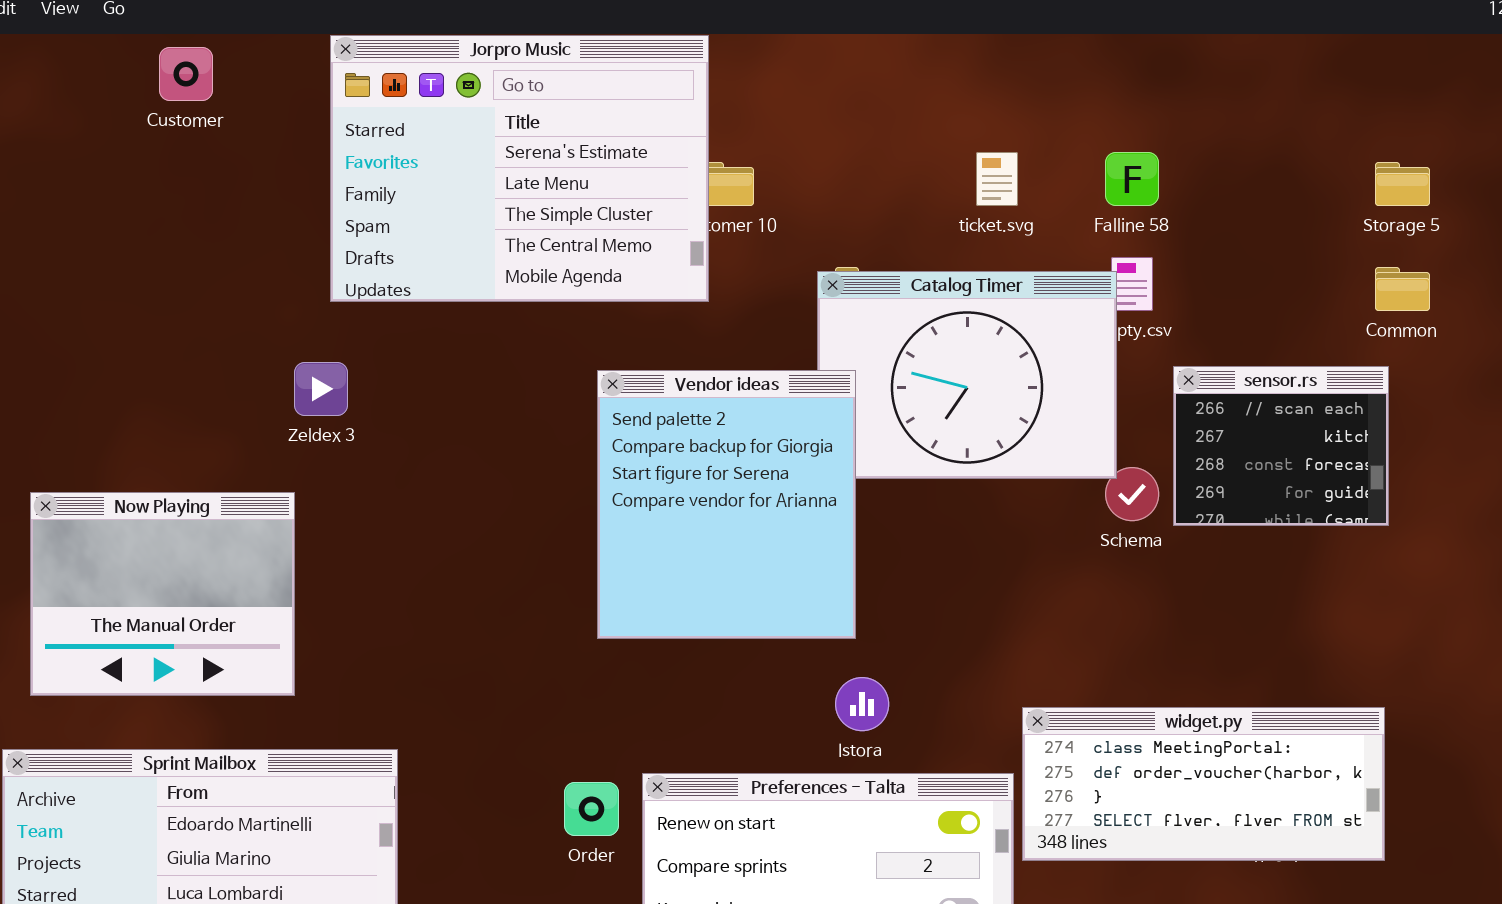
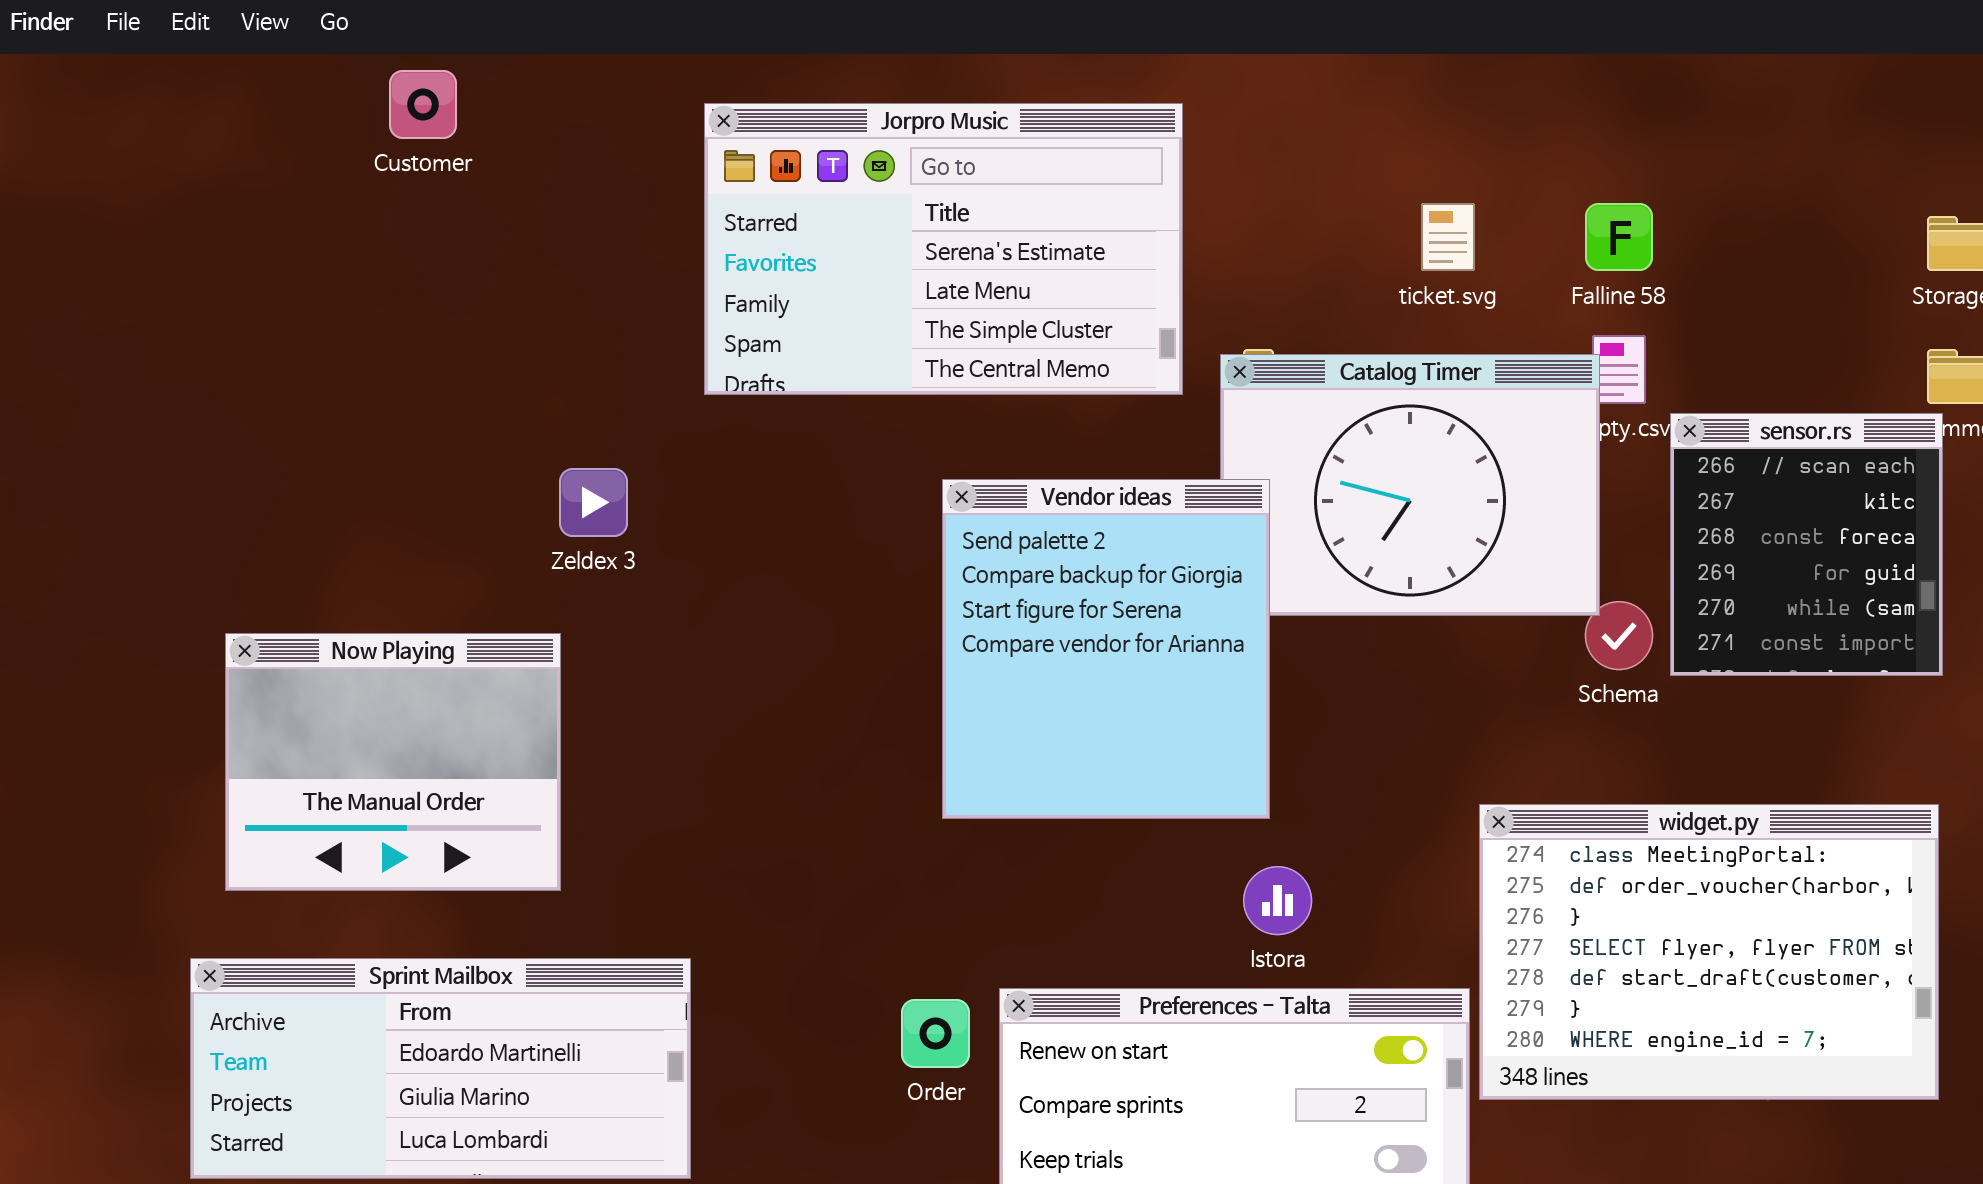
Jorpro Music: [330,35,709,302] -> [704,103,1183,395], moved, resized
sensor.rs: [1173,366,1389,526] -> [1670,413,1943,676], resized
widget.py: [1022,707,1385,861] -> [1479,804,1939,1100], resized

